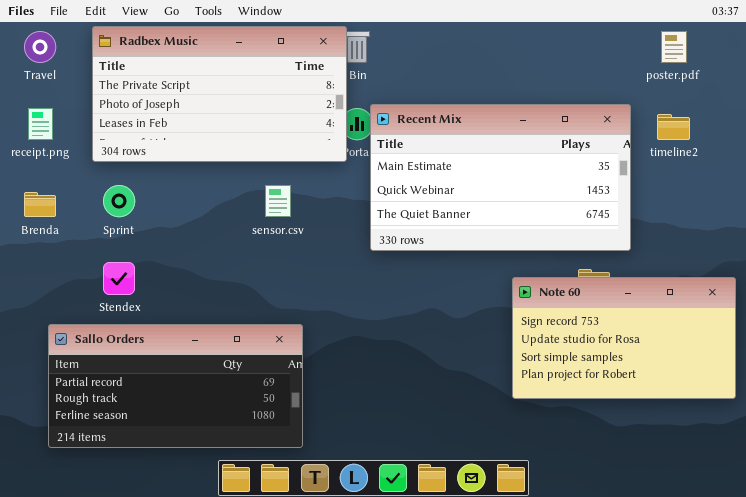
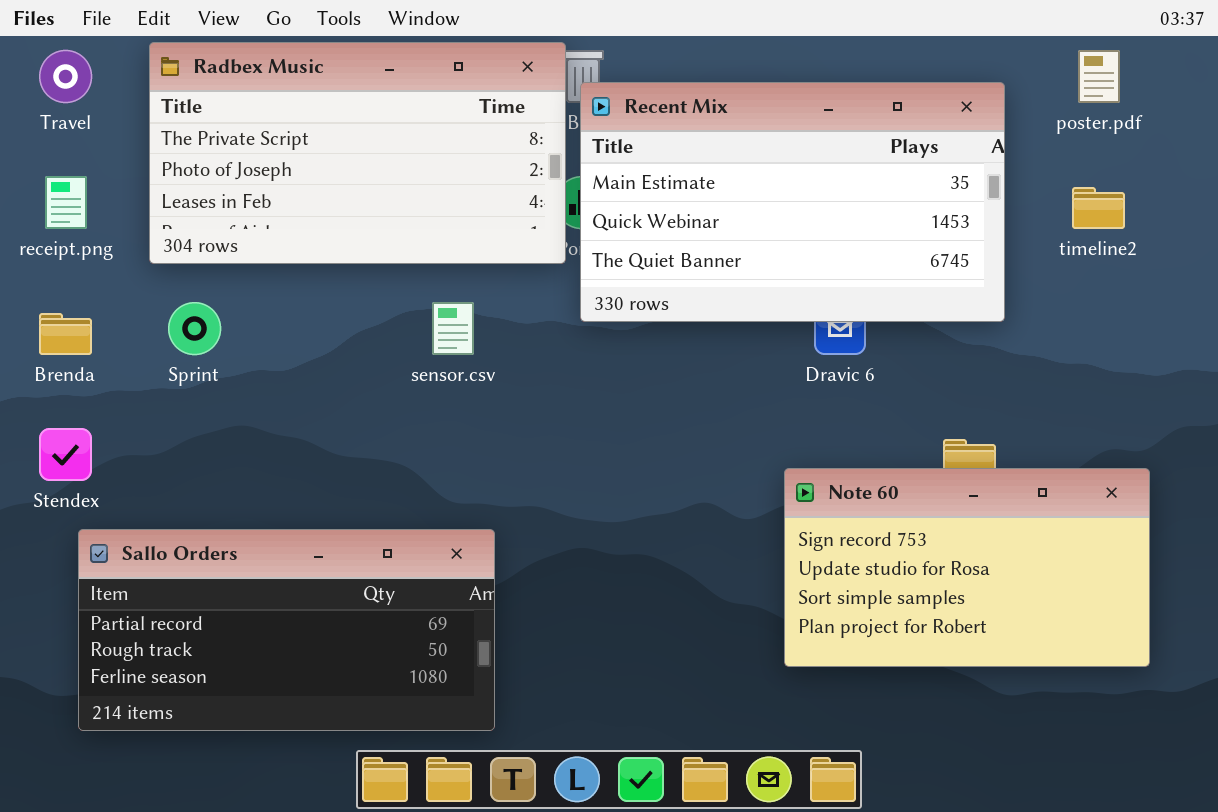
Recent Mix: [370,104,631,251] -> [580,82,1005,322], moved
Stendex: [103,262,135,295] -> [39,428,92,481], moved
Note 60: [512,277,736,399] -> [784,468,1150,667], moved

